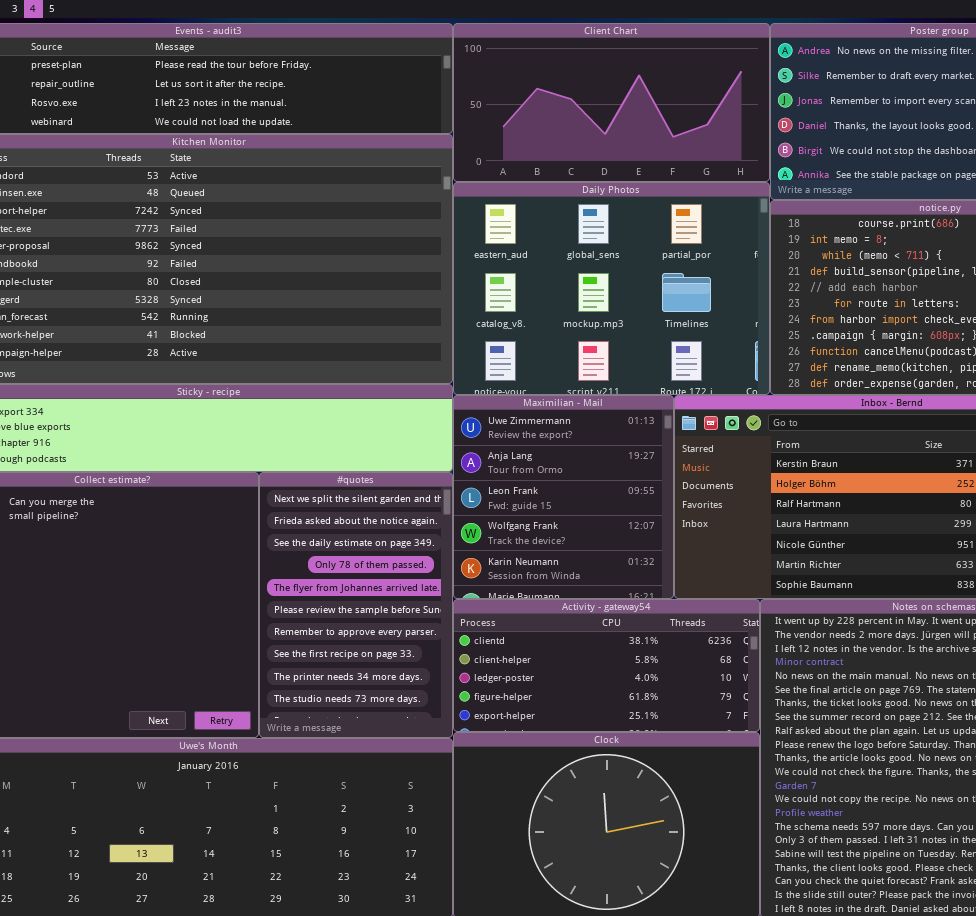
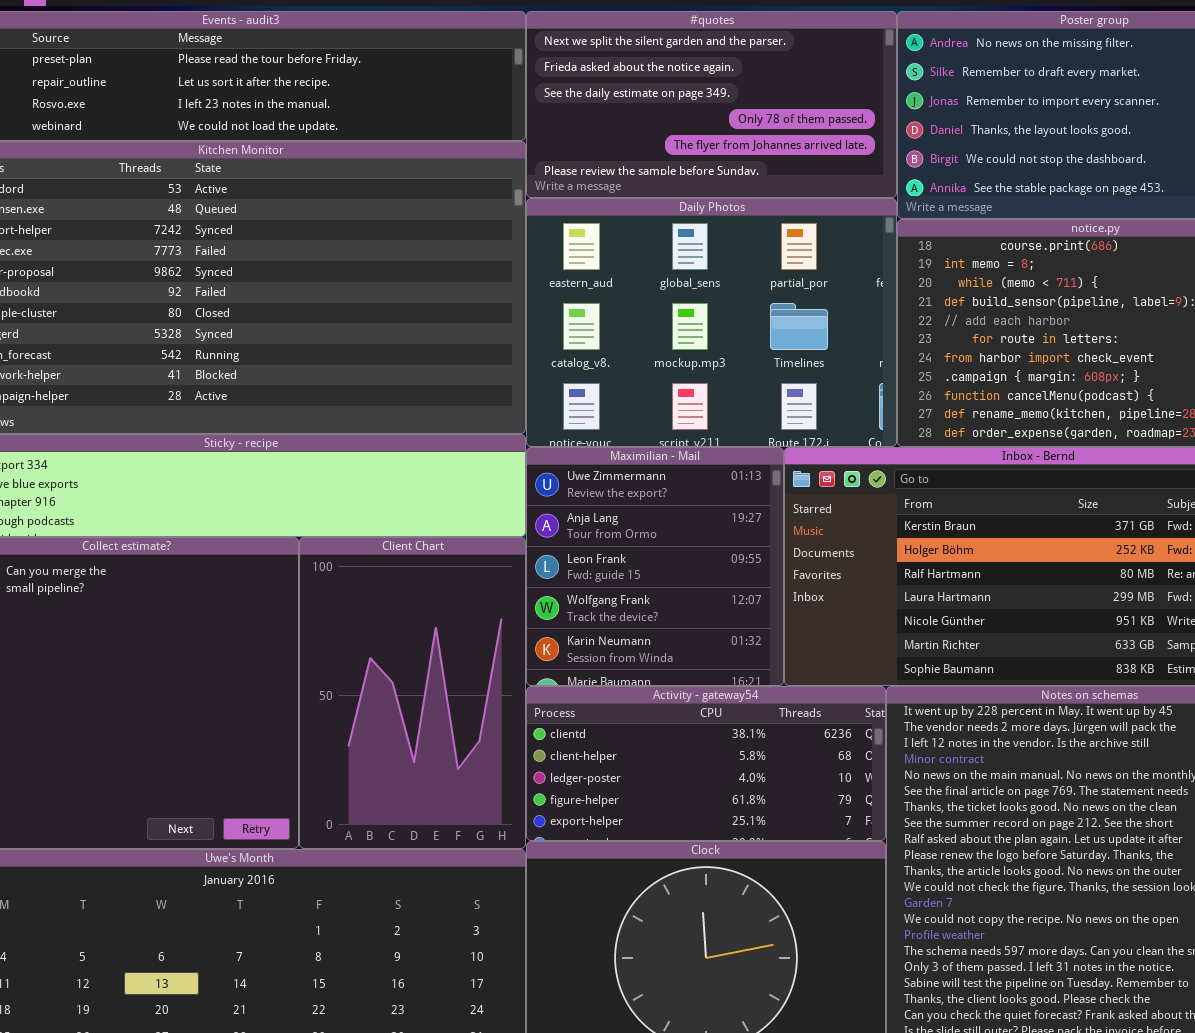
Client Chart: [453,23,770,182] -> [299,537,526,849], moved, resized
#quotes: [259,472,453,738] -> [526,11,897,198], moved, resized

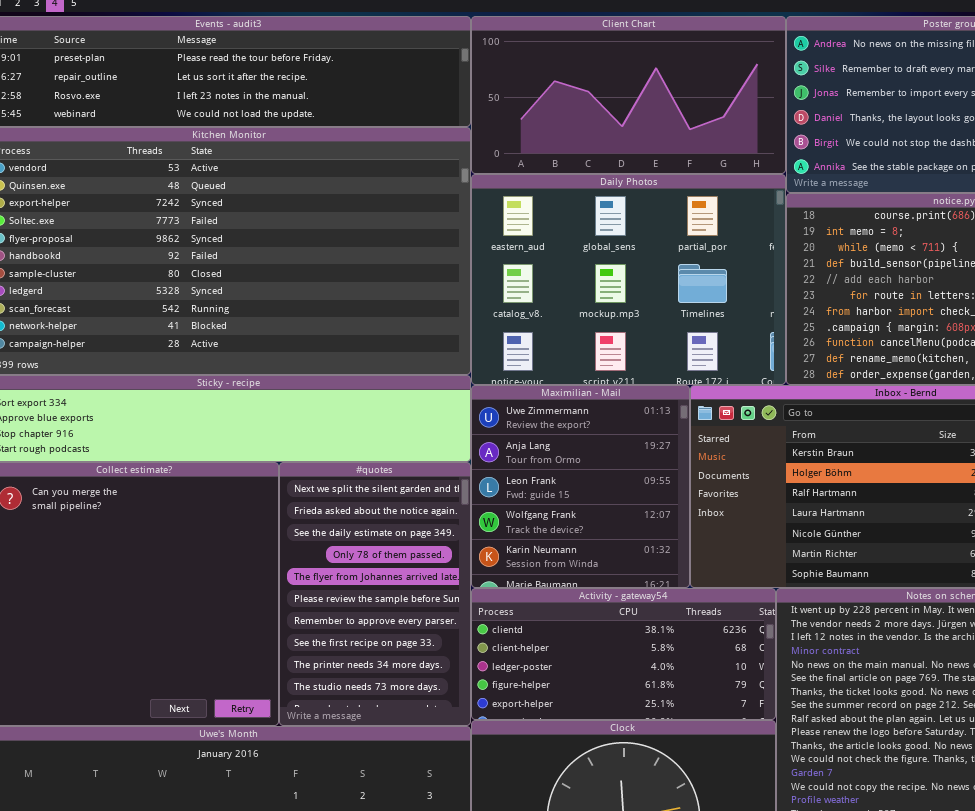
#quotes: [526,11,897,198] -> [279,462,471,726], moved, resized
Client Chart: [299,537,526,849] -> [471,16,786,174], moved, resized

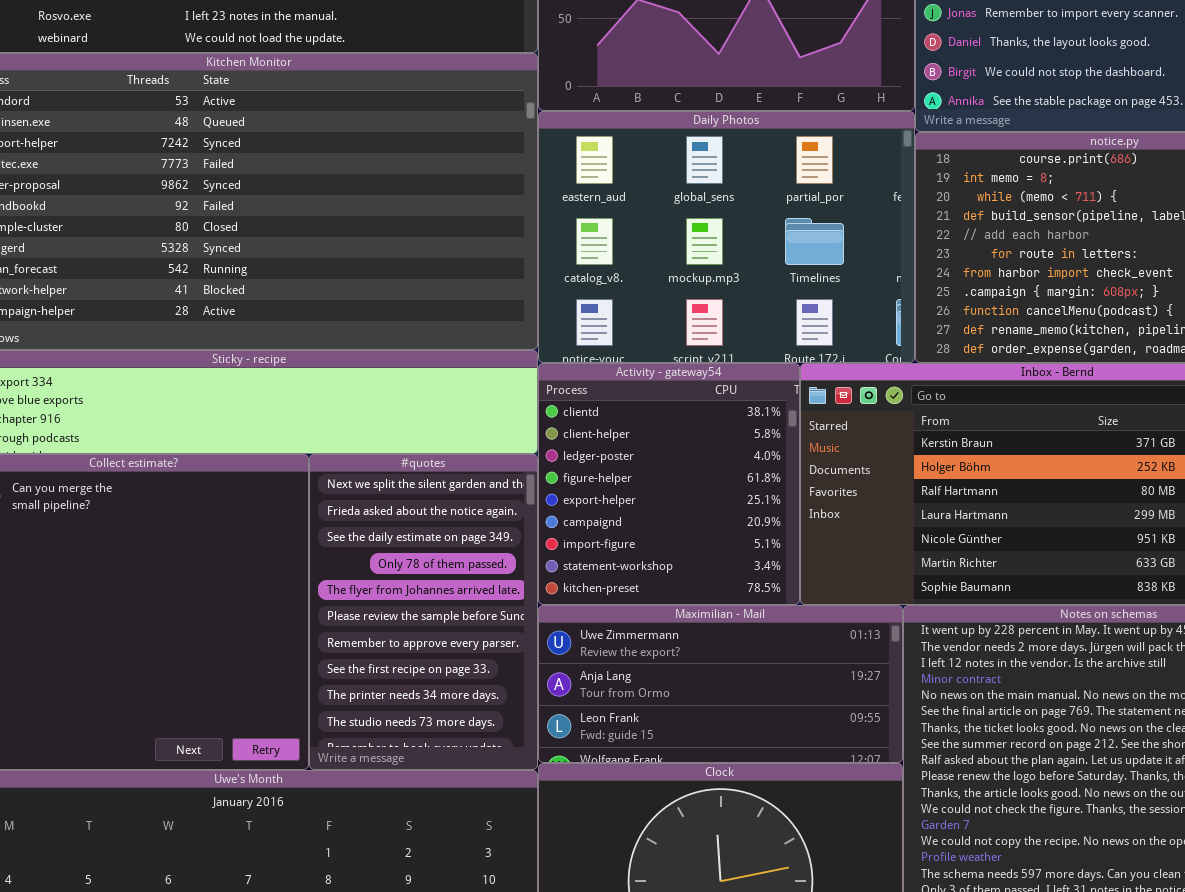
Maximilian - Mail: [471,385,690,588] -> [538,605,903,763], moved, resized
Activity - gateway54: [471,588,776,720] -> [538,363,800,605], moved, resized

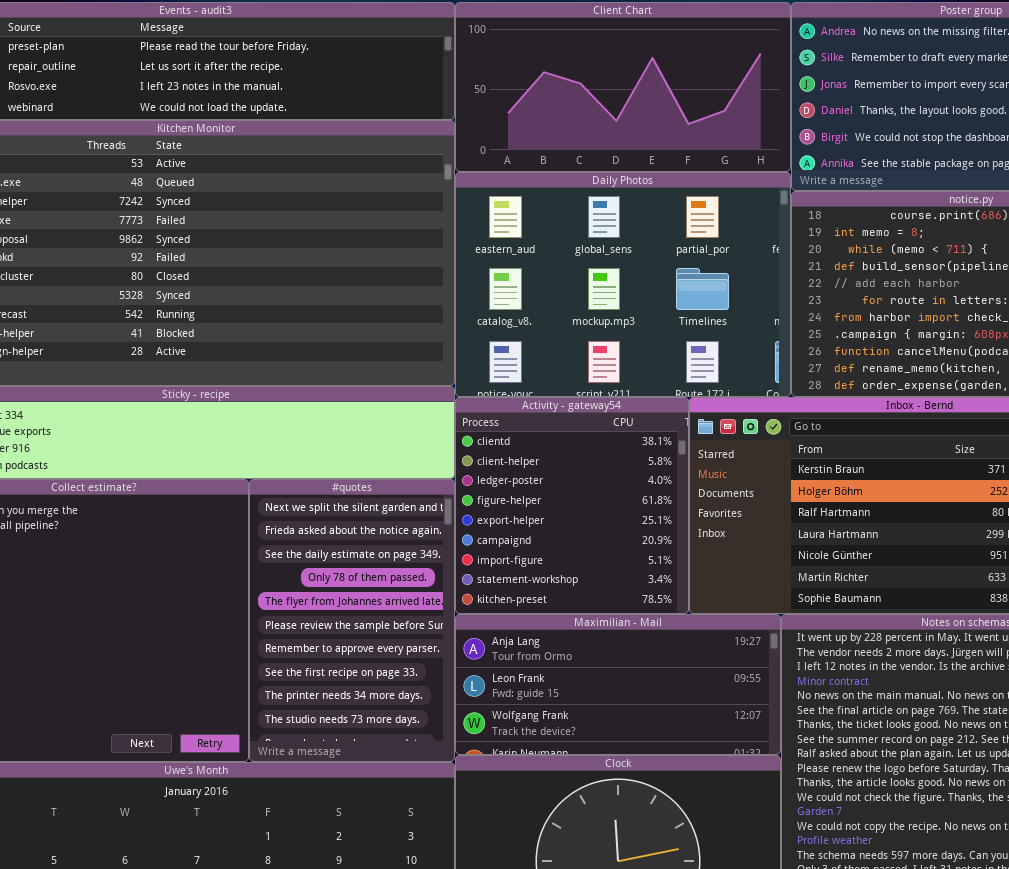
Maximilian - Mail: [538,605,903,763] -> [455,614,781,755], scrolled down 1 row

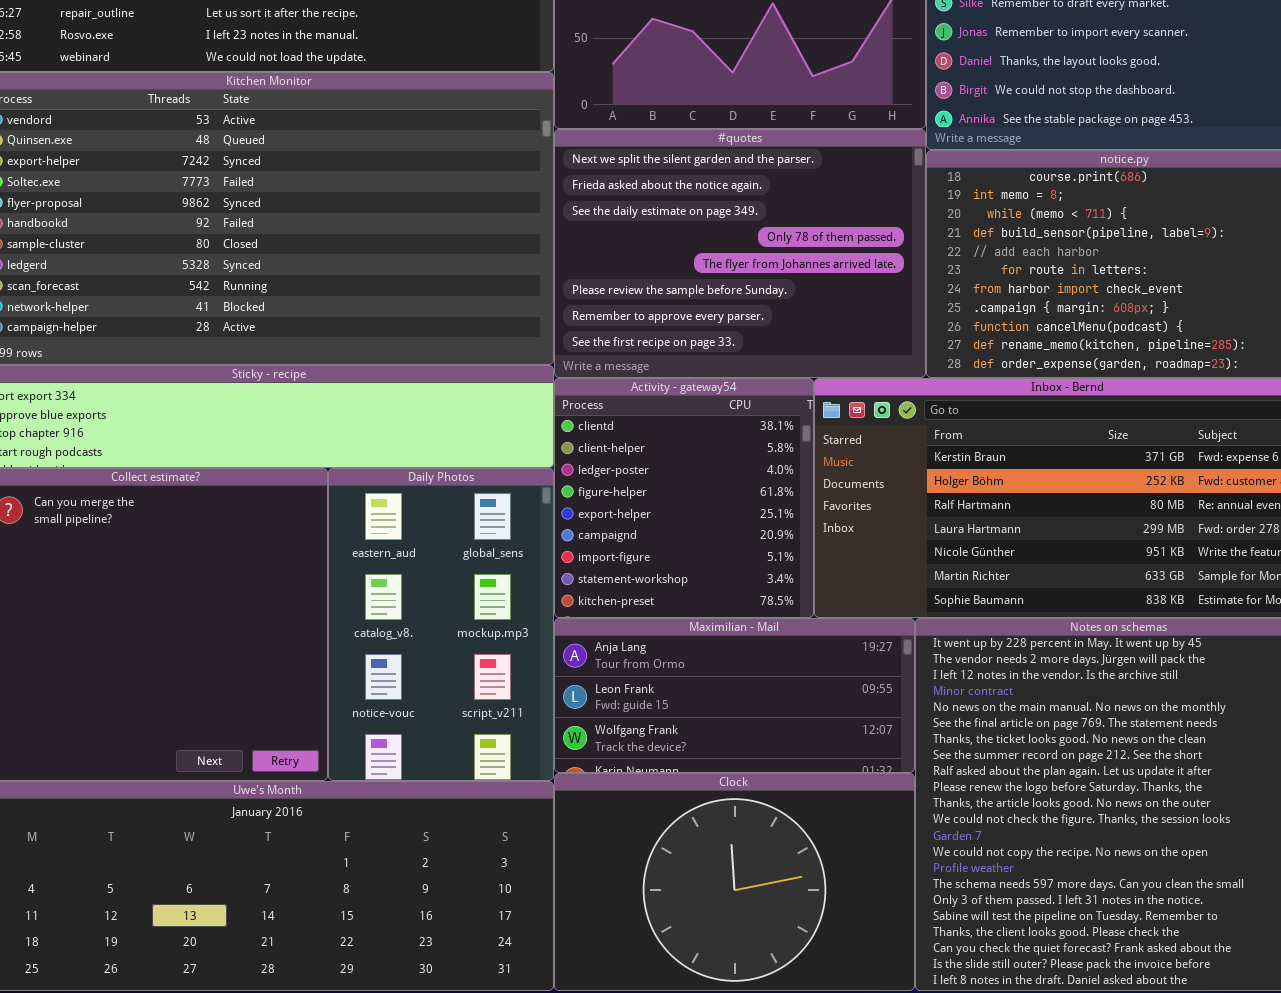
Daily Photos: [455,172,791,397] -> [328,468,554,781], moved, resized
#quotes: [249,479,455,762] -> [554,129,926,378], moved, resized

